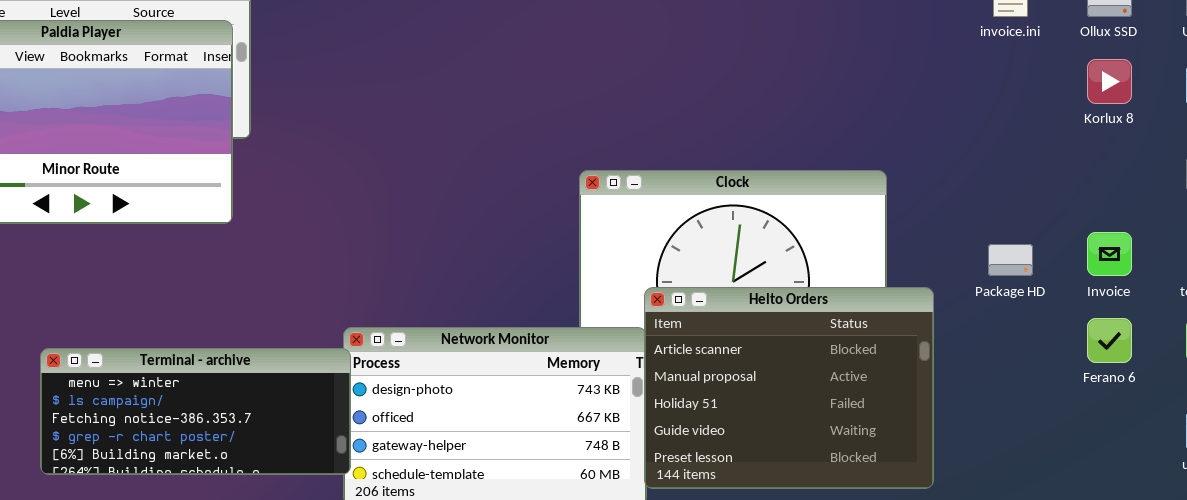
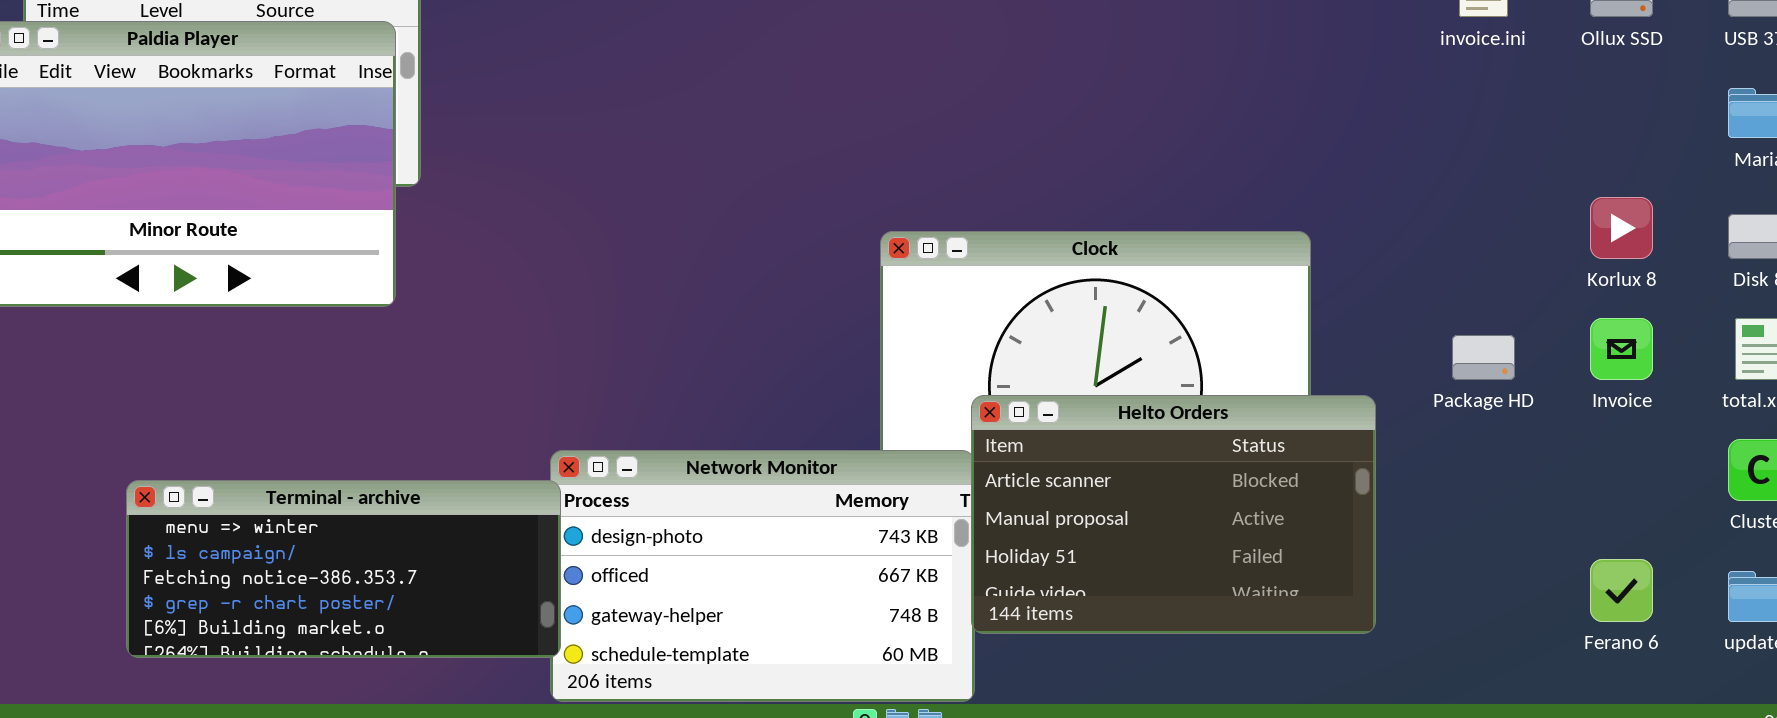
Korlux 8: [1087,59,1132,104] -> [1590,197,1653,259], moved
Helto Orders: [644,287,934,489] -> [971,395,1376,634], resized
Ferano 6: [1087,318,1132,363] -> [1590,559,1653,622], moved

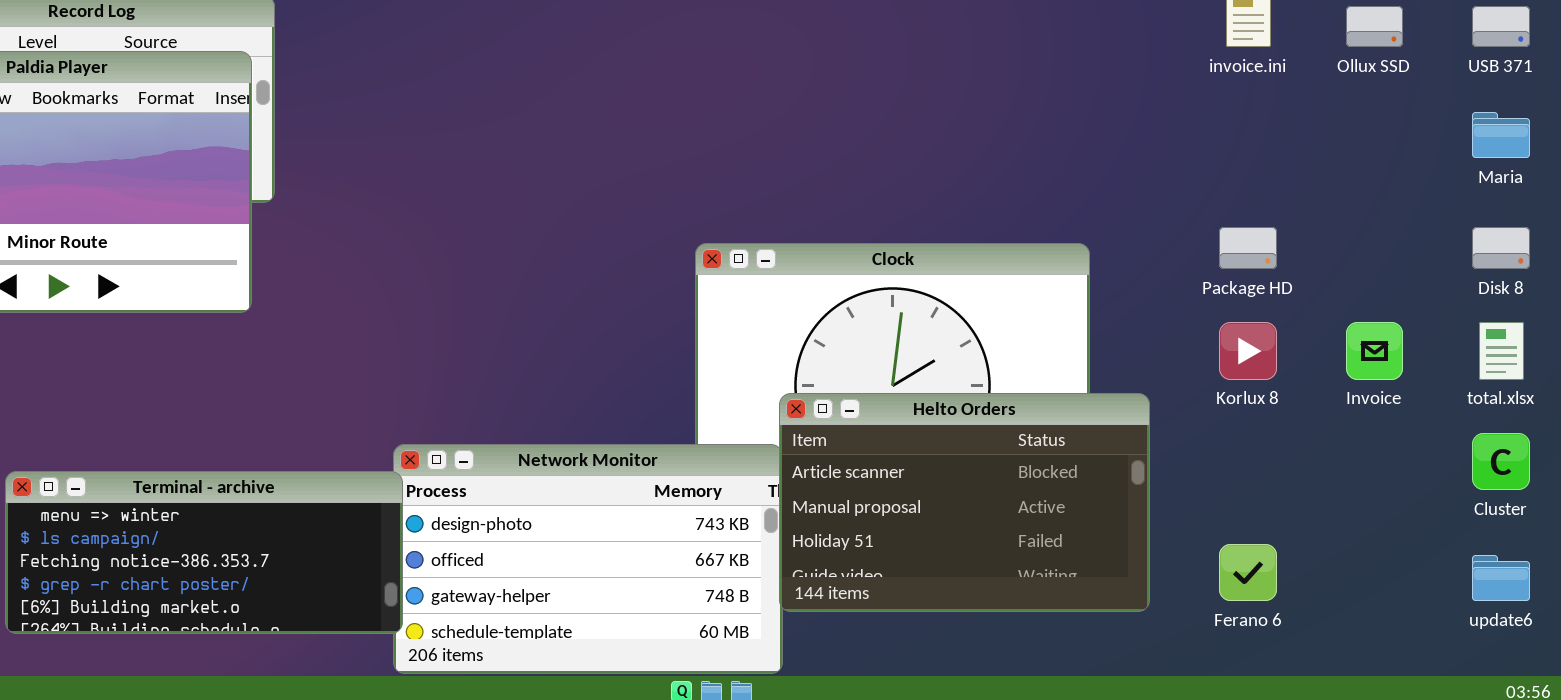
Korlux 8: [1590,197,1653,259] -> [1219,322,1277,380], moved
Package HD: [1452,335,1515,380] -> [1219,227,1277,269], moved
Ferano 6: [1590,559,1653,622] -> [1219,544,1277,601], moved

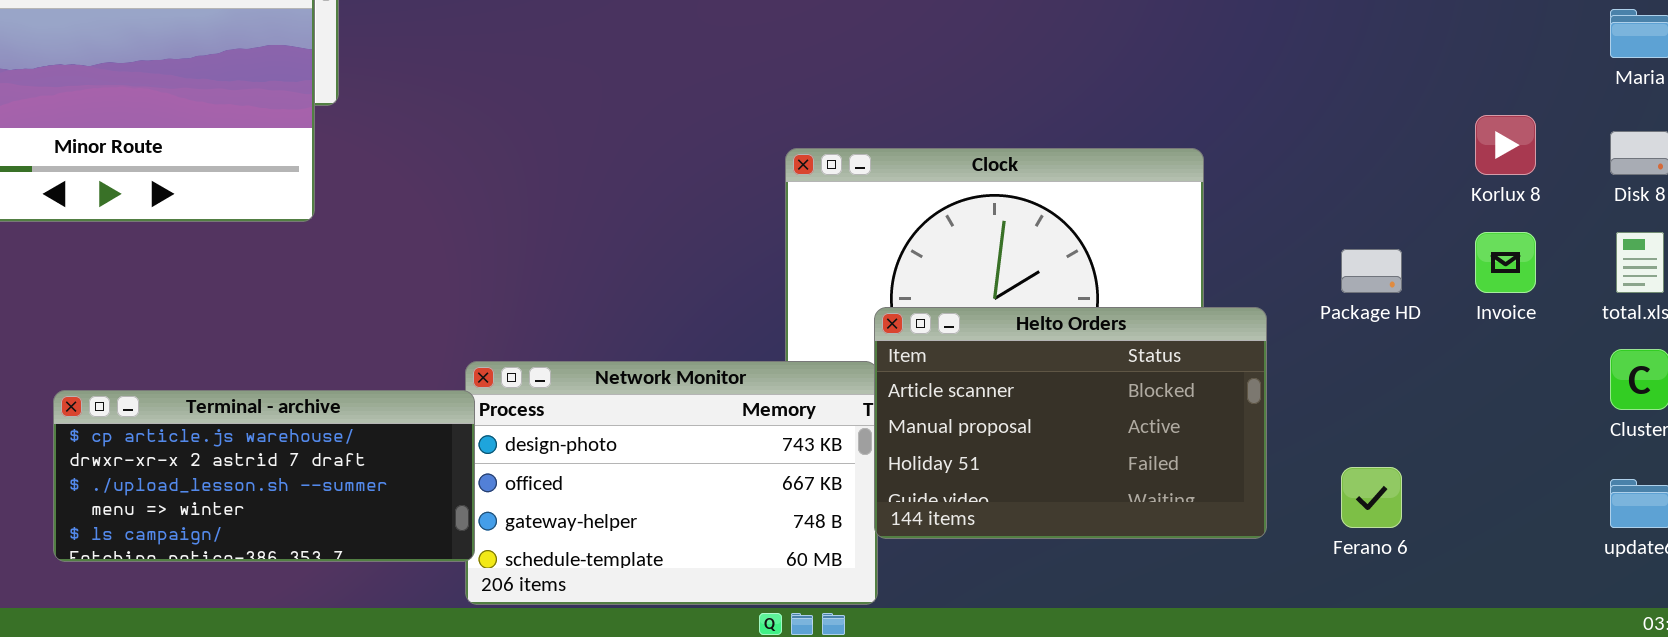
Package HD: [1219,227,1277,269] -> [1341,249,1402,293], moved
Korlux 8: [1219,322,1277,380] -> [1475,115,1536,175], moved
Terminal - archive: [5,471,403,634] -> [53,390,475,562], scrolled up 3 rows

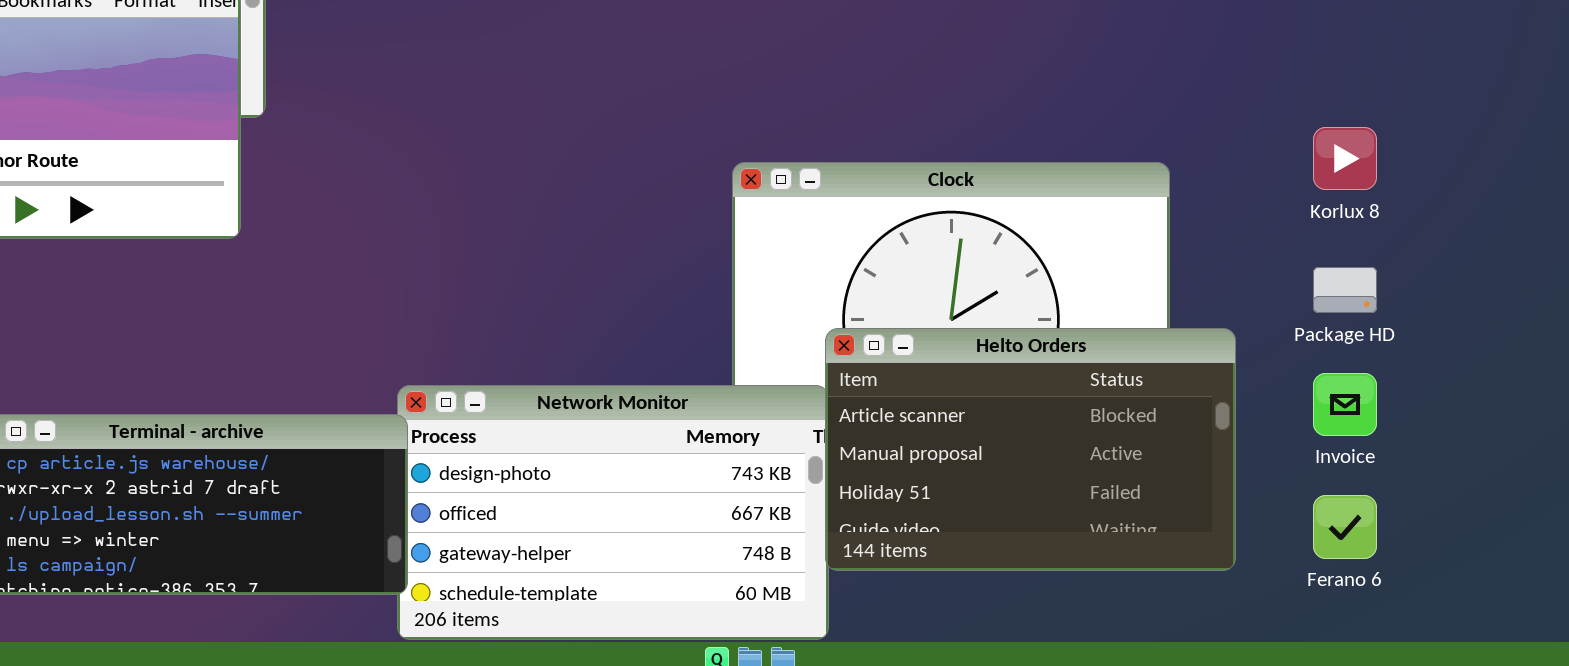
Korlux 8: [1475,115,1536,175] -> [1313,127,1377,190], moved
Invoice: [1475,232,1536,293] -> [1313,373,1377,436], moved

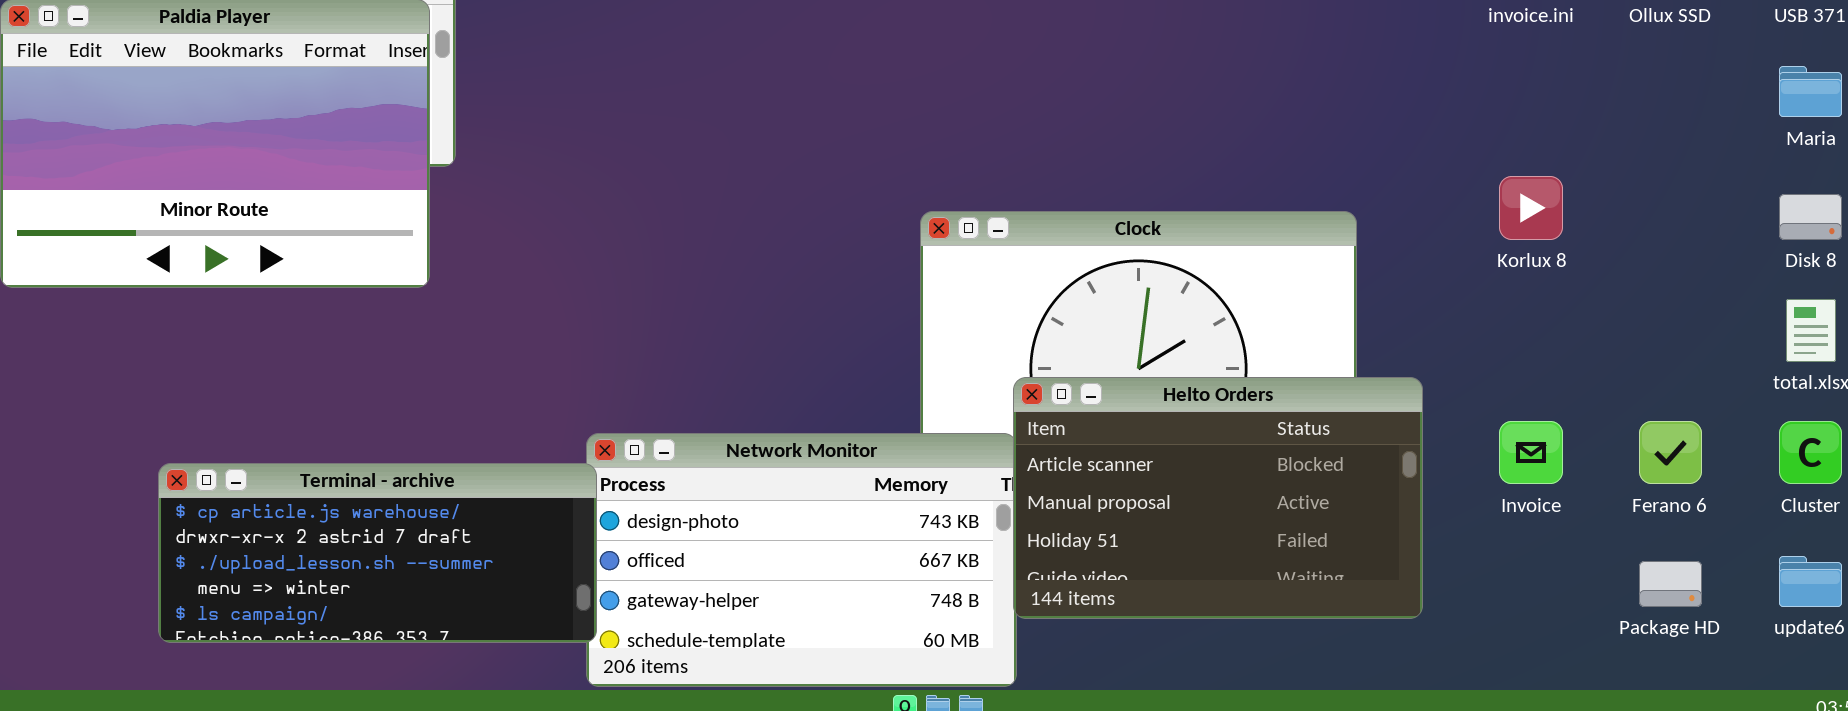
Package HD: [1313,267,1377,313] -> [1639,561,1702,607], moved
Ferano 6: [1313,495,1377,559] -> [1639,421,1702,484], moved

